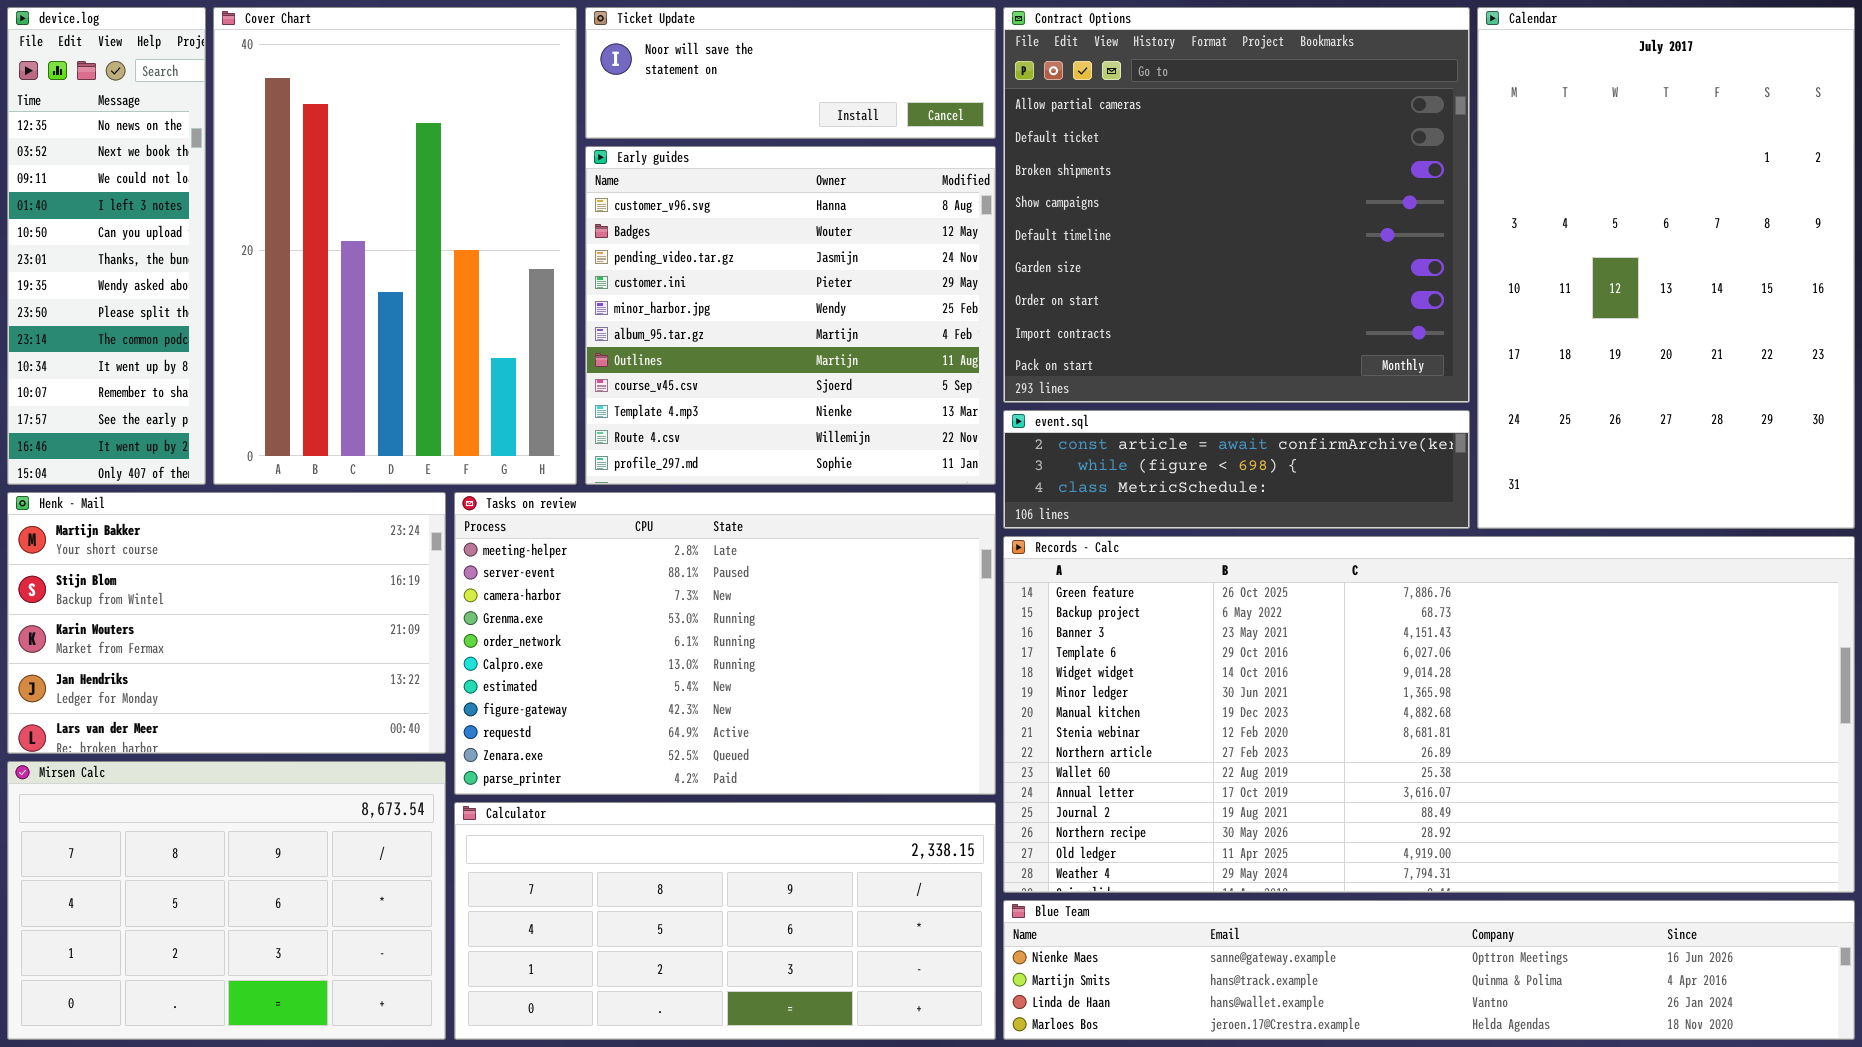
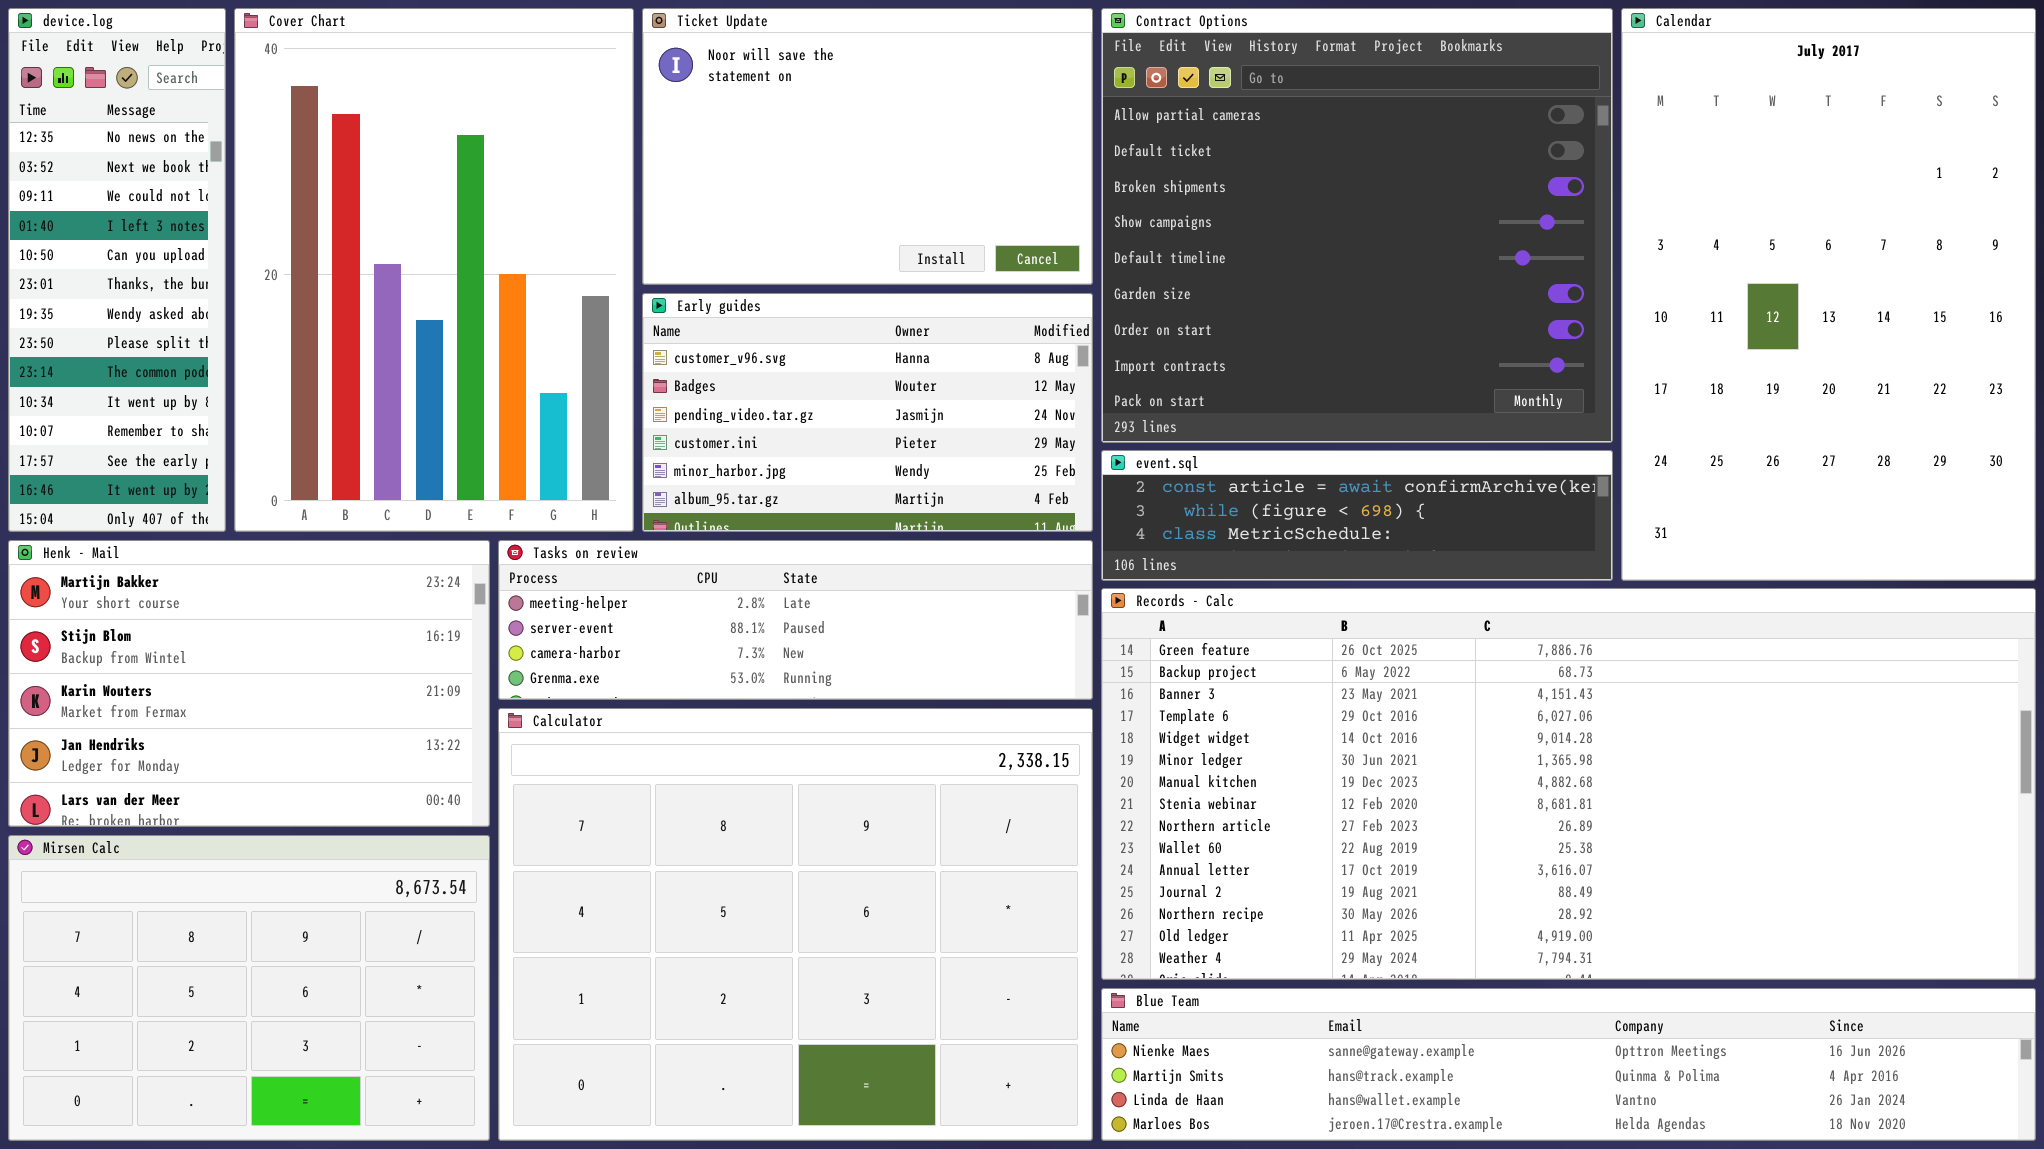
Ticket Update: [585,7,996,139] -> [642,8,1093,285], resized
Early guides: [585,146,996,485] -> [642,293,1093,532], resized
Tasks on review: [454,492,996,795] -> [498,540,1093,700], resized
Calculator: [454,802,996,1040] -> [498,708,1093,1141], resized

